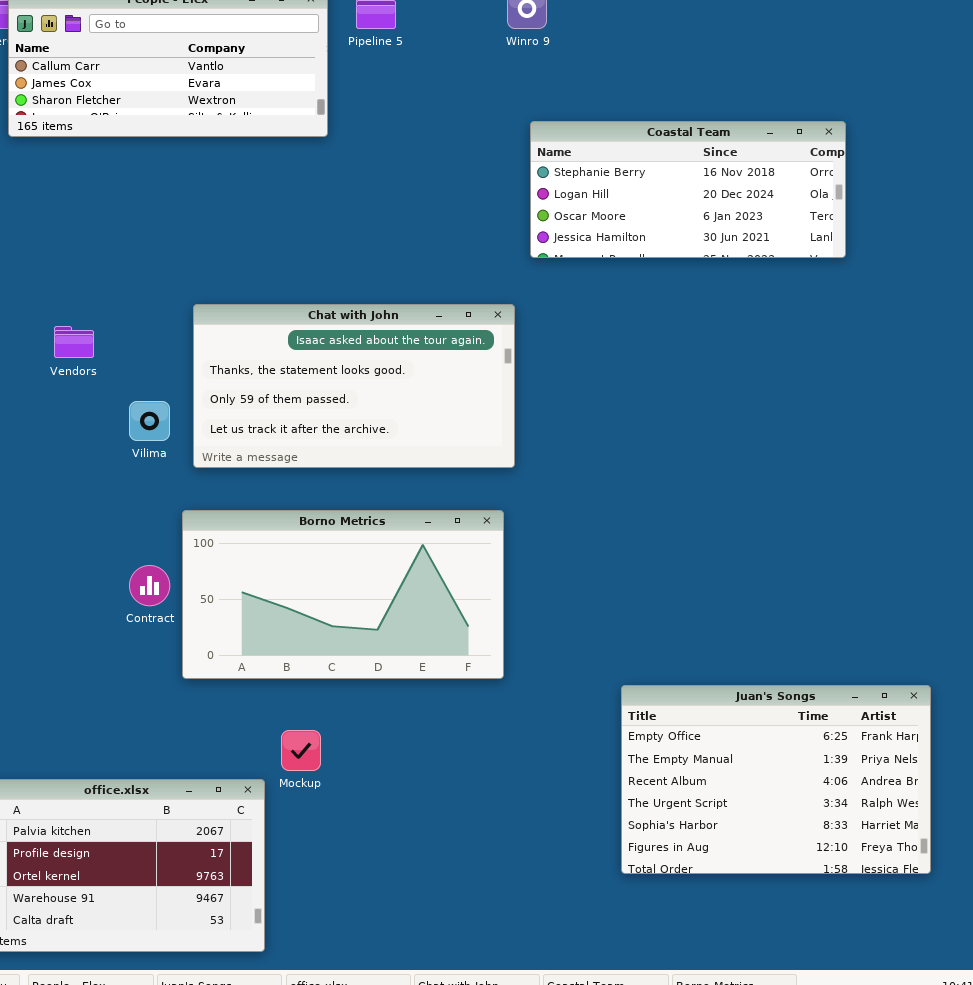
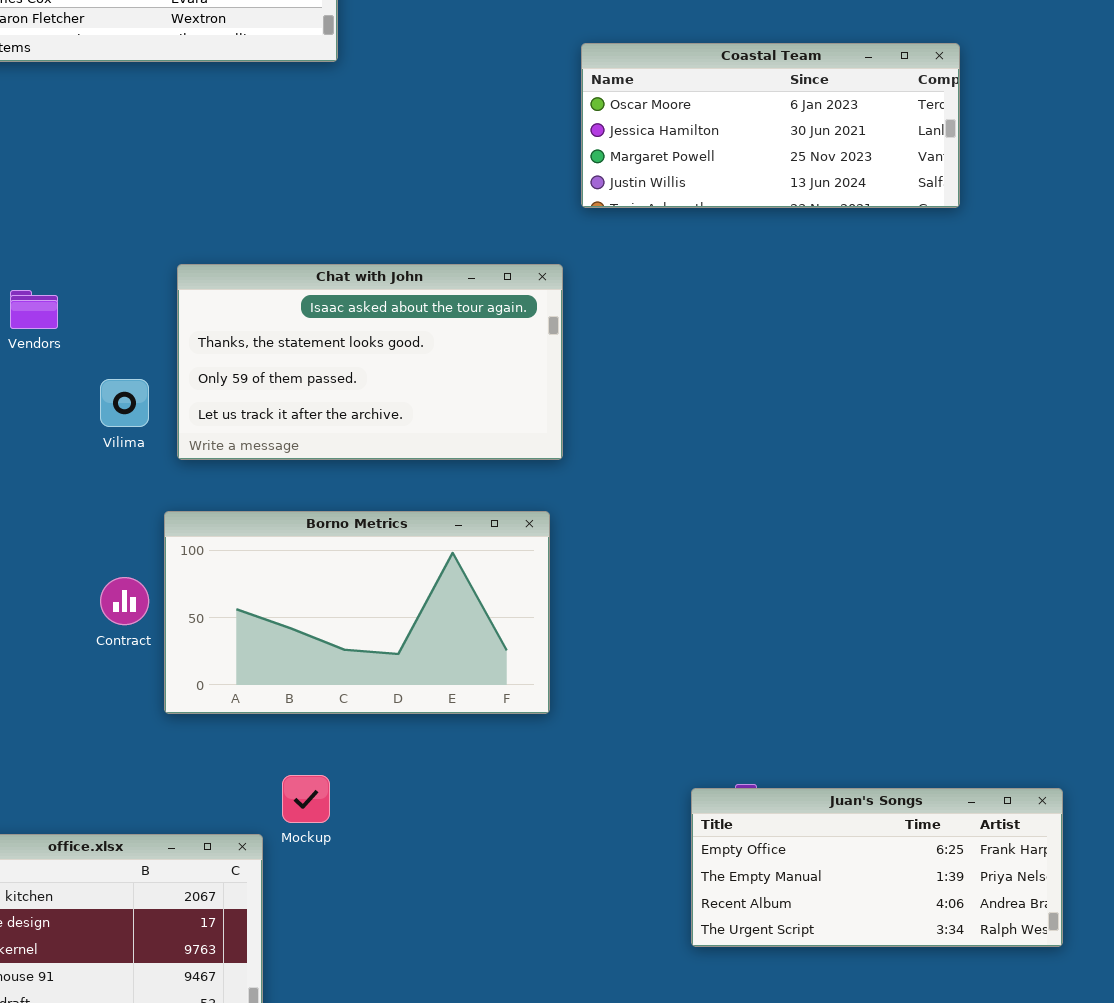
Coastal Team: [530,121,846,258] -> [581,43,960,208], scrolled down 2 rows
Juan's Songs: [621,685,931,874] -> [691,788,1063,947], resized

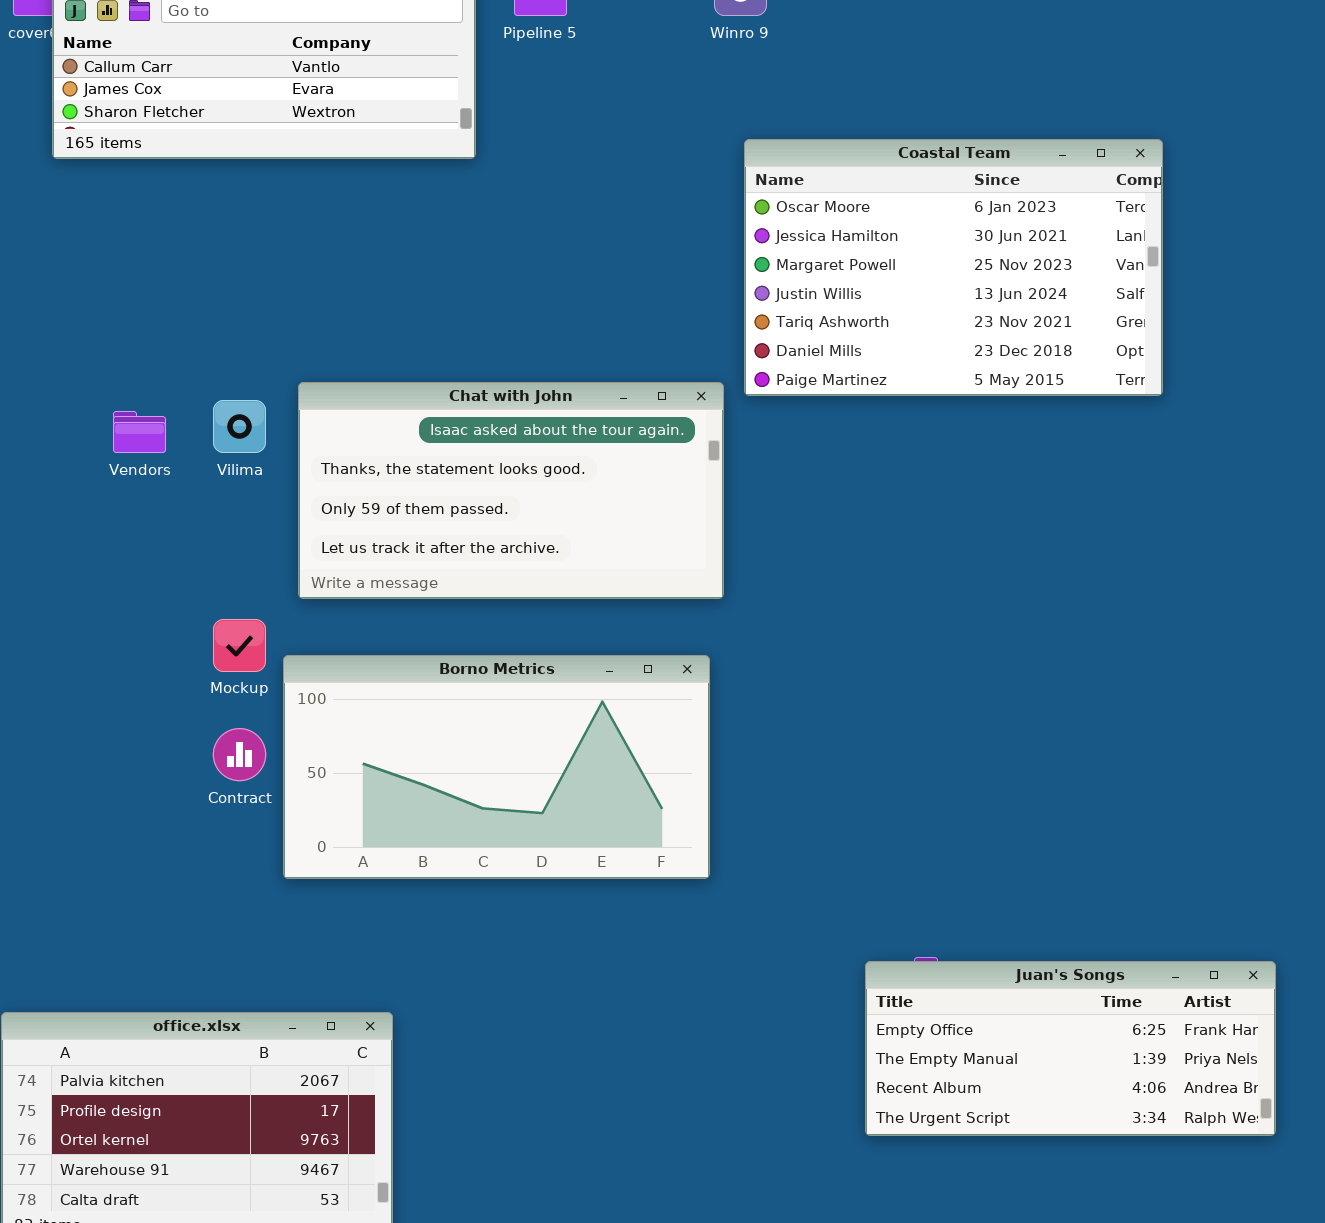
Coastal Team: [581,43,960,208] -> [744,139,1163,396], resized
Vilima: [100,379,149,427] -> [213,400,266,453], moved
Mockup: [282,775,330,823] -> [213,619,266,672], moved

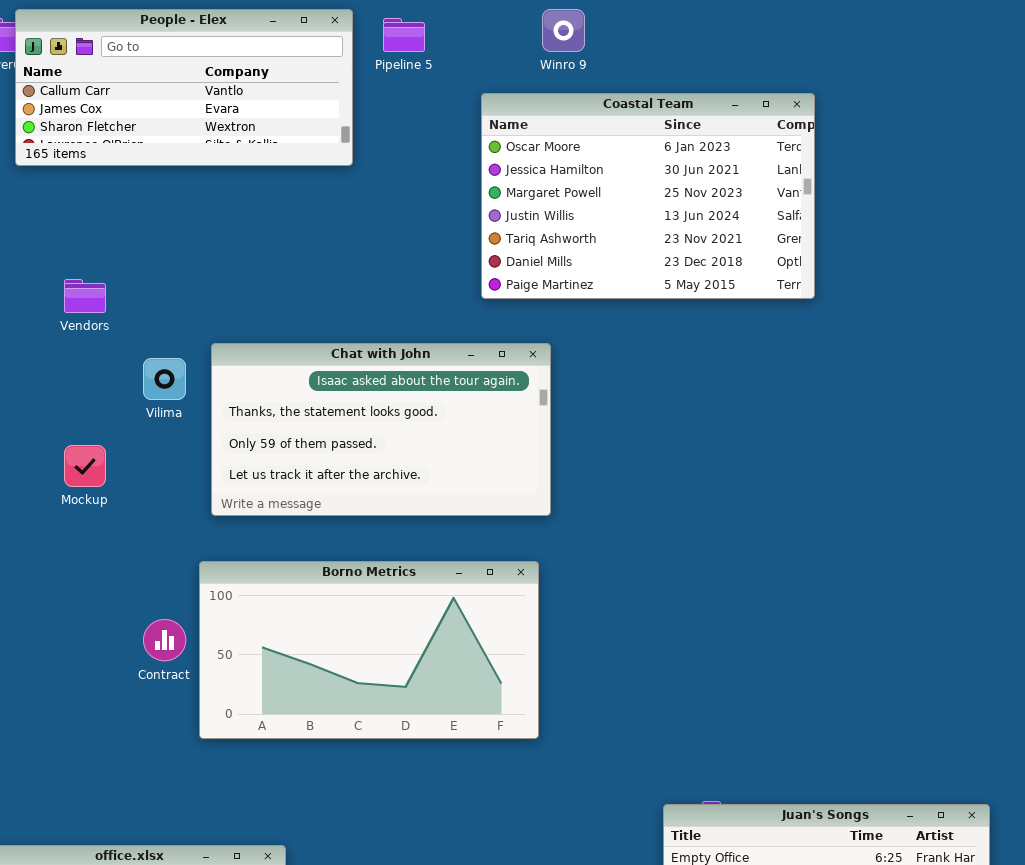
Coastal Team: [744,139,1163,396] -> [481,93,815,299], moved
Vendors: [113,411,166,453] -> [64,279,106,313], moved
Mockup: [213,619,266,672] -> [64,445,106,487], moved

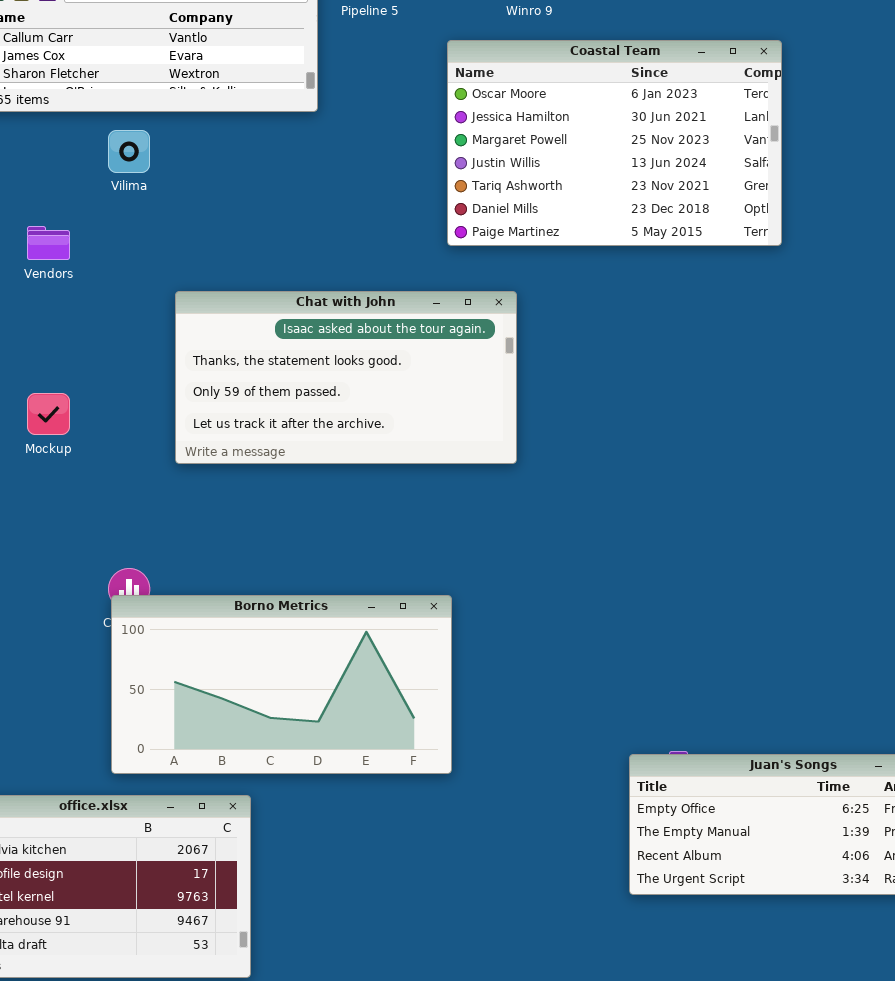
Vilima: [143,358,186,400] -> [108,130,150,173], moved
Borno Metrics: [199,561,539,739] -> [111,595,452,774], moved

